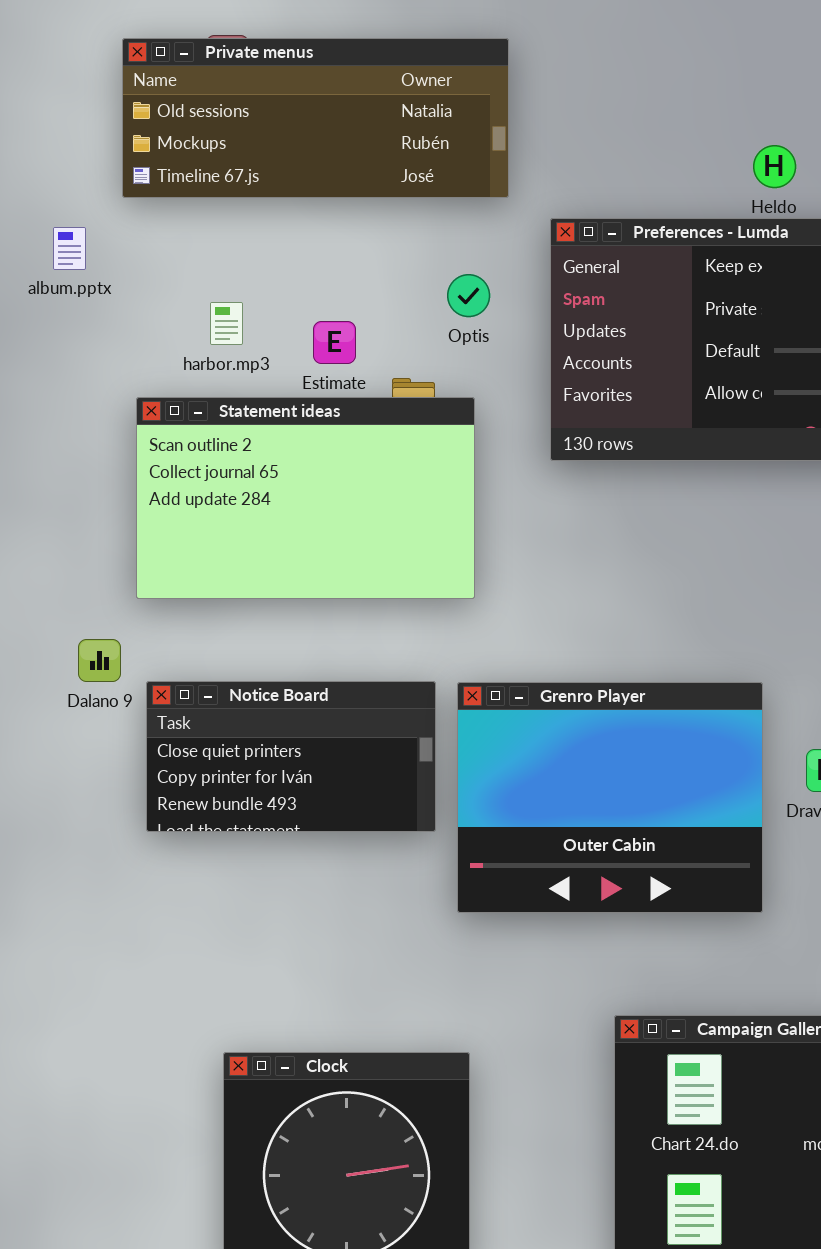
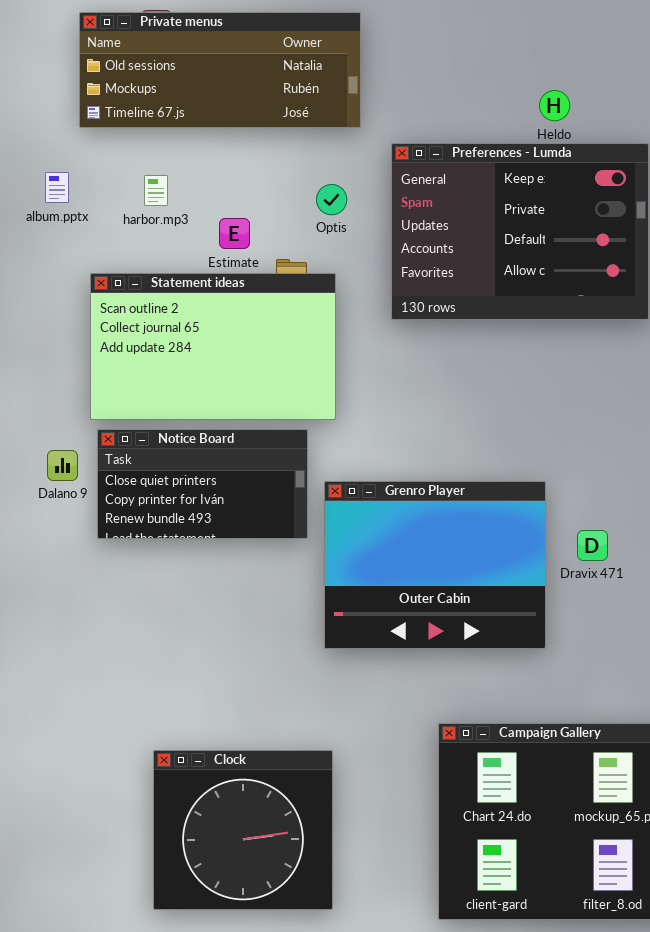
album.pptx: [53,227,86,270] -> [45,172,69,203], moved
harbor.mp3: [210,302,243,345] -> [144,175,168,206], moved
Notice Board: [146,681,436,832] -> [97,429,308,539], moved

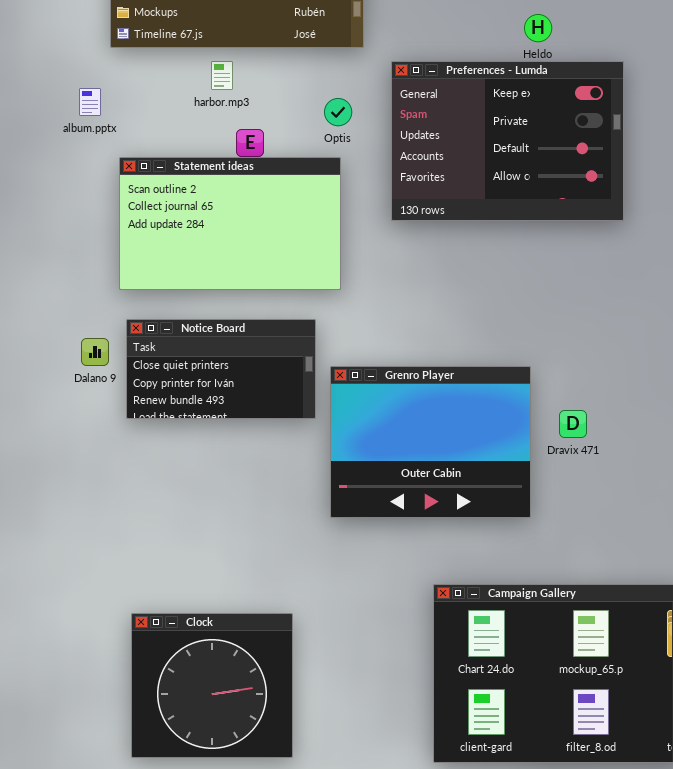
harbor.mp3: [144,175,168,206] -> [211,61,233,90], moved
Statement ideas: [90,273,336,420] -> [119,157,341,290], moved
Clock: [153,750,333,910] -> [131,613,293,758], moved

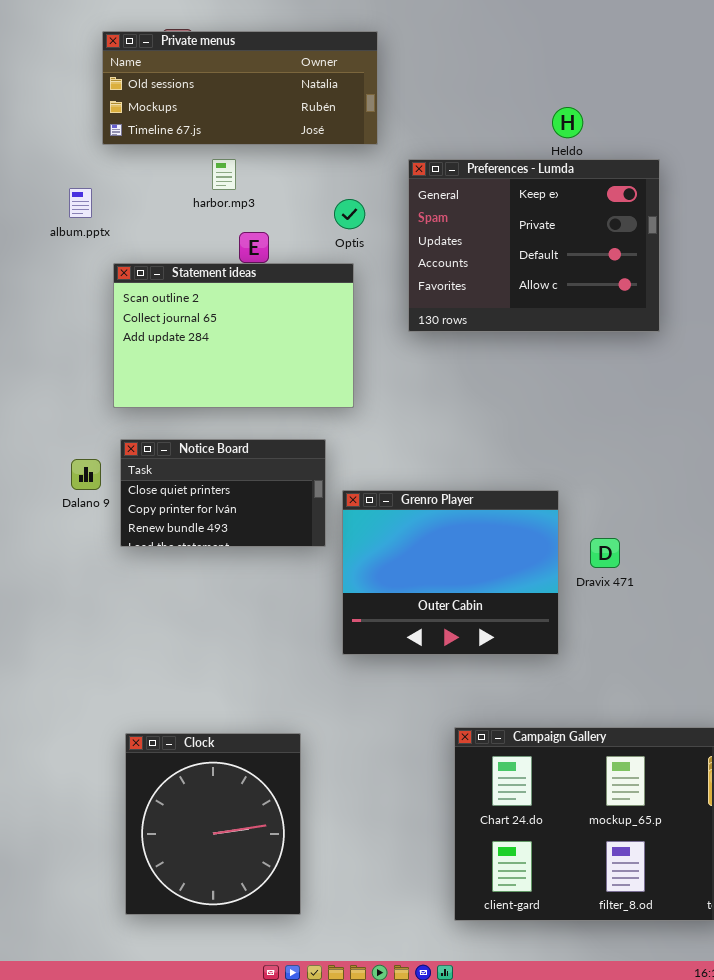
Clock: [131,613,293,758] -> [125,733,301,915], resized

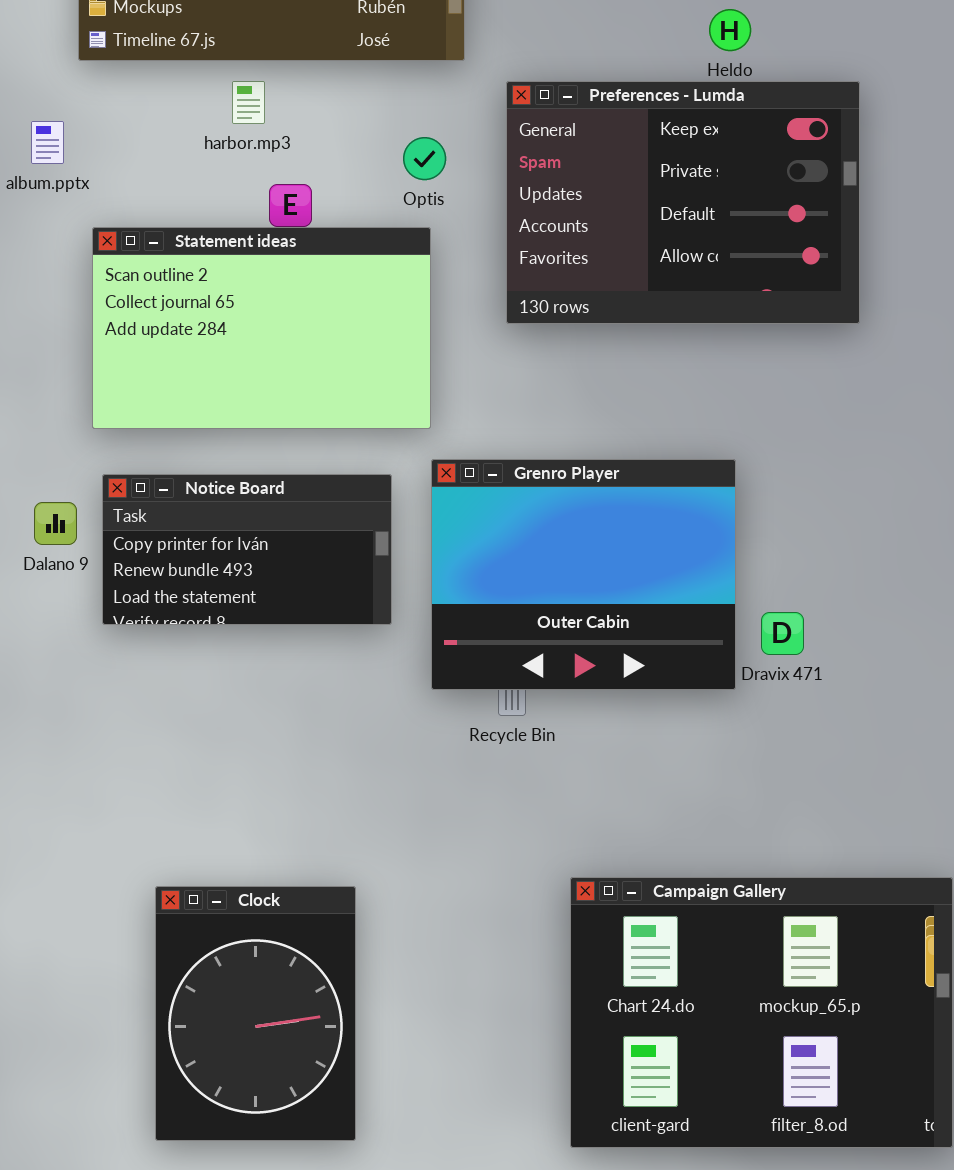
Notice Board: [120,439,326,547] -> [102,474,392,625], scrolled down 1 row
Grenro Player: [342,490,559,655] -> [431,459,736,690], moved
Clock: [125,733,301,915] -> [155,886,356,1141], resized

